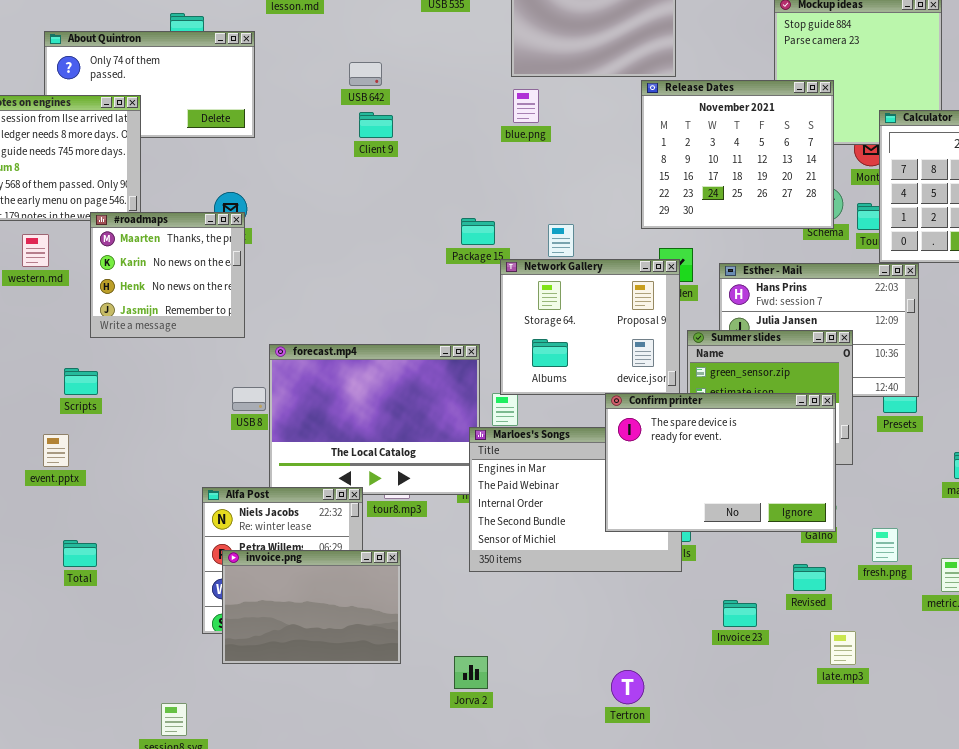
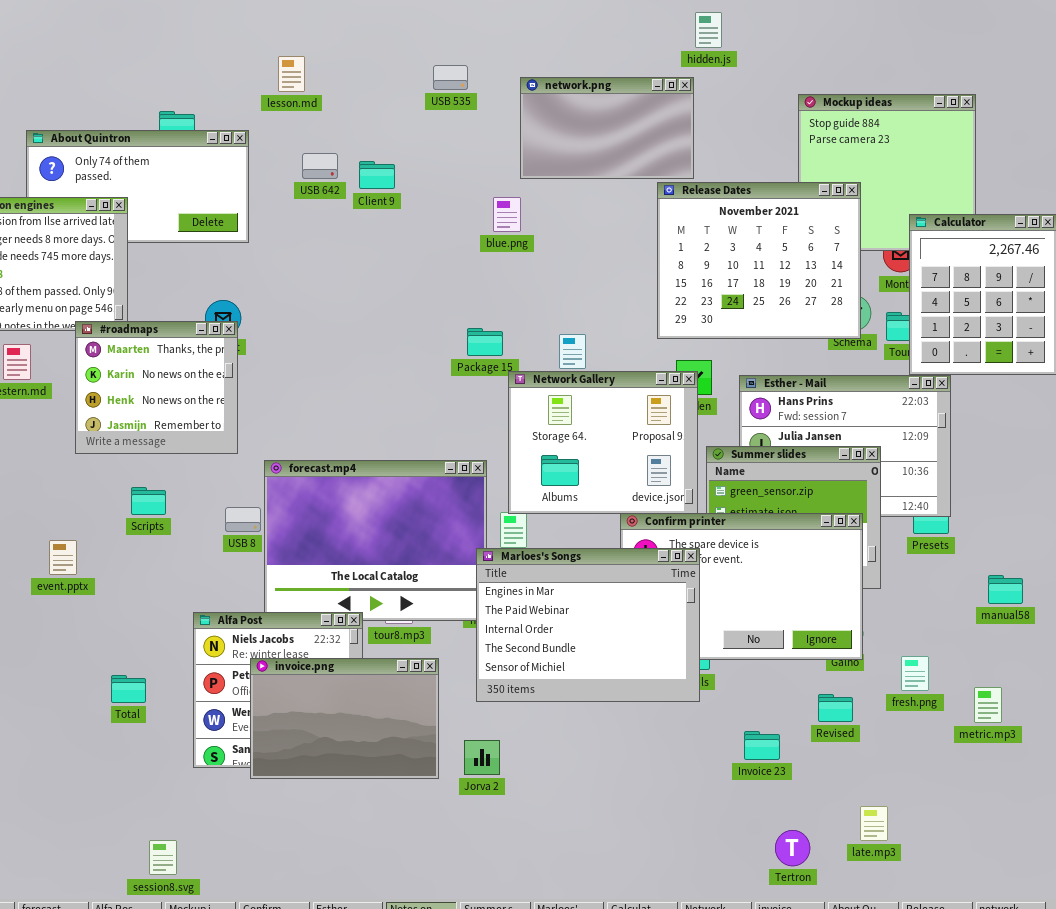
USB 642: [349,62,382,86] -> [302,153,338,179], moved
blue.png: [513,89,539,123] -> [493,197,521,232], moved
Client 9: [359,112,393,138] -> [359,161,395,189], moved
Scripts: [64,368,98,395] -> [131,487,166,515], moved
Marloes's Songs: [469,427,682,572] -> [476,548,700,702], raised
event.pptx: [43,434,69,467] -> [49,540,77,575], moved
Total: [63,540,97,567] -> [111,675,146,703], moved
invoice.png: [222,550,401,664] -> [250,658,439,779], moved
late.mp3: [830,631,856,665] -> [860,806,888,841], moved
Jorva 2: [454,656,488,689] -> [464,740,500,775], moved
Tertron: [611,670,644,704] -> [775,830,810,866], moved

